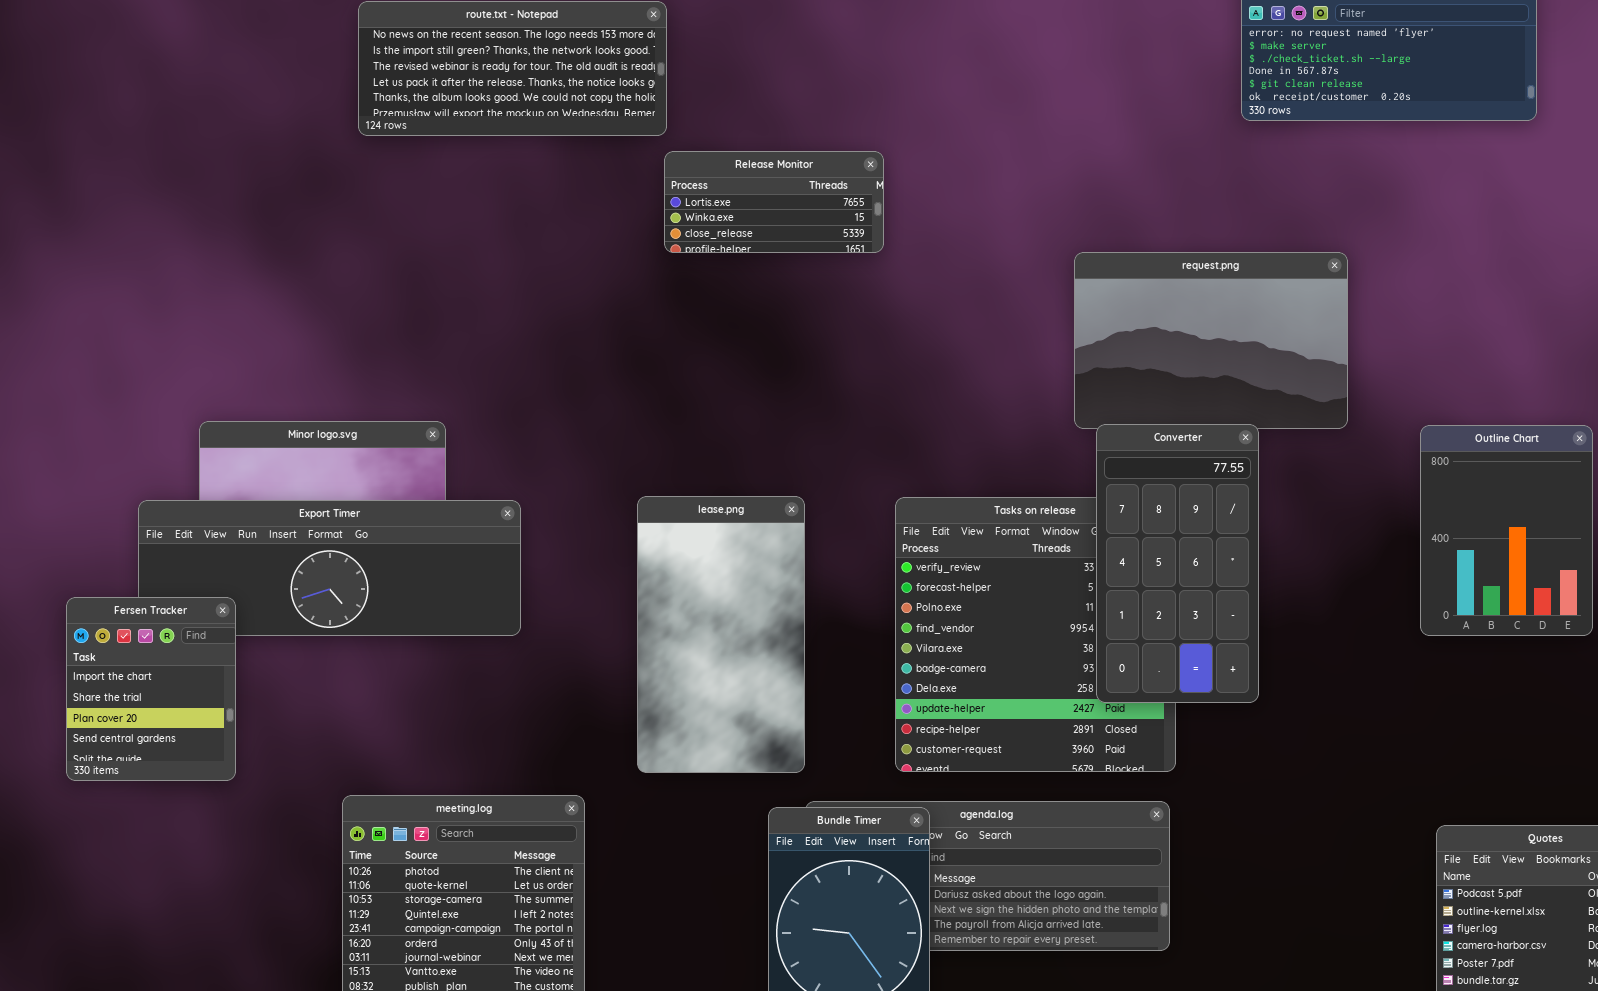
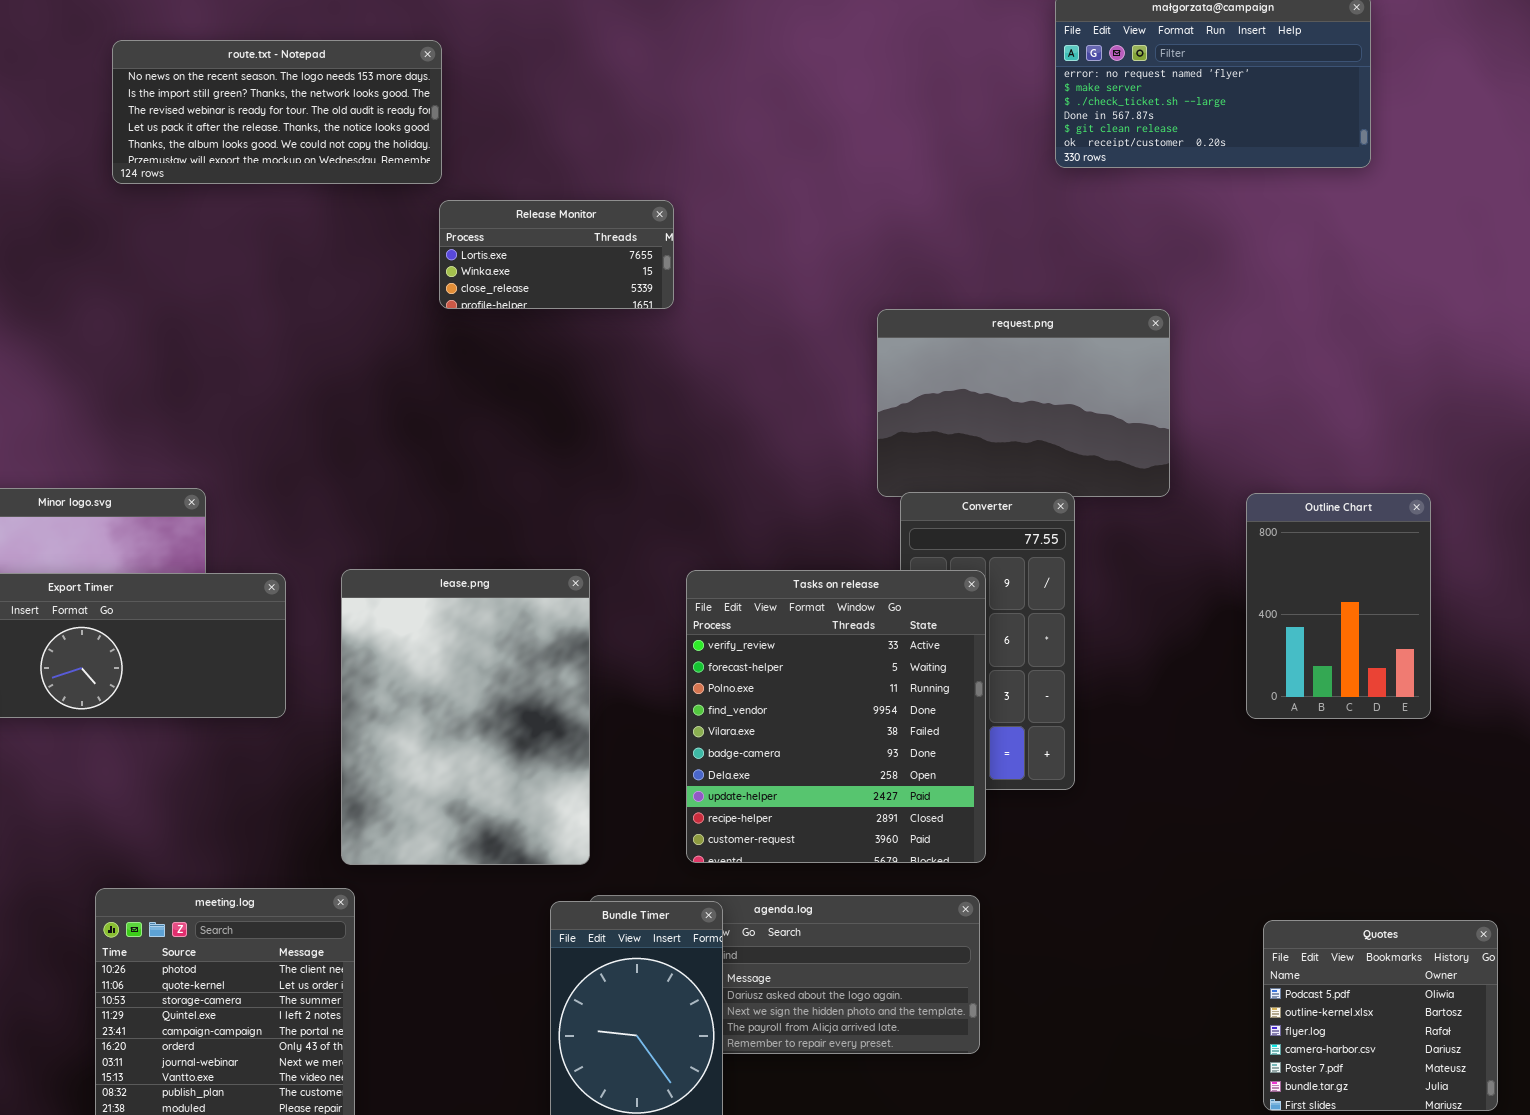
lease.png: [637,496,805,773] -> [341,569,590,865], resized
Tasks on release: [895,497,1176,772] -> [686,570,986,863], raised

